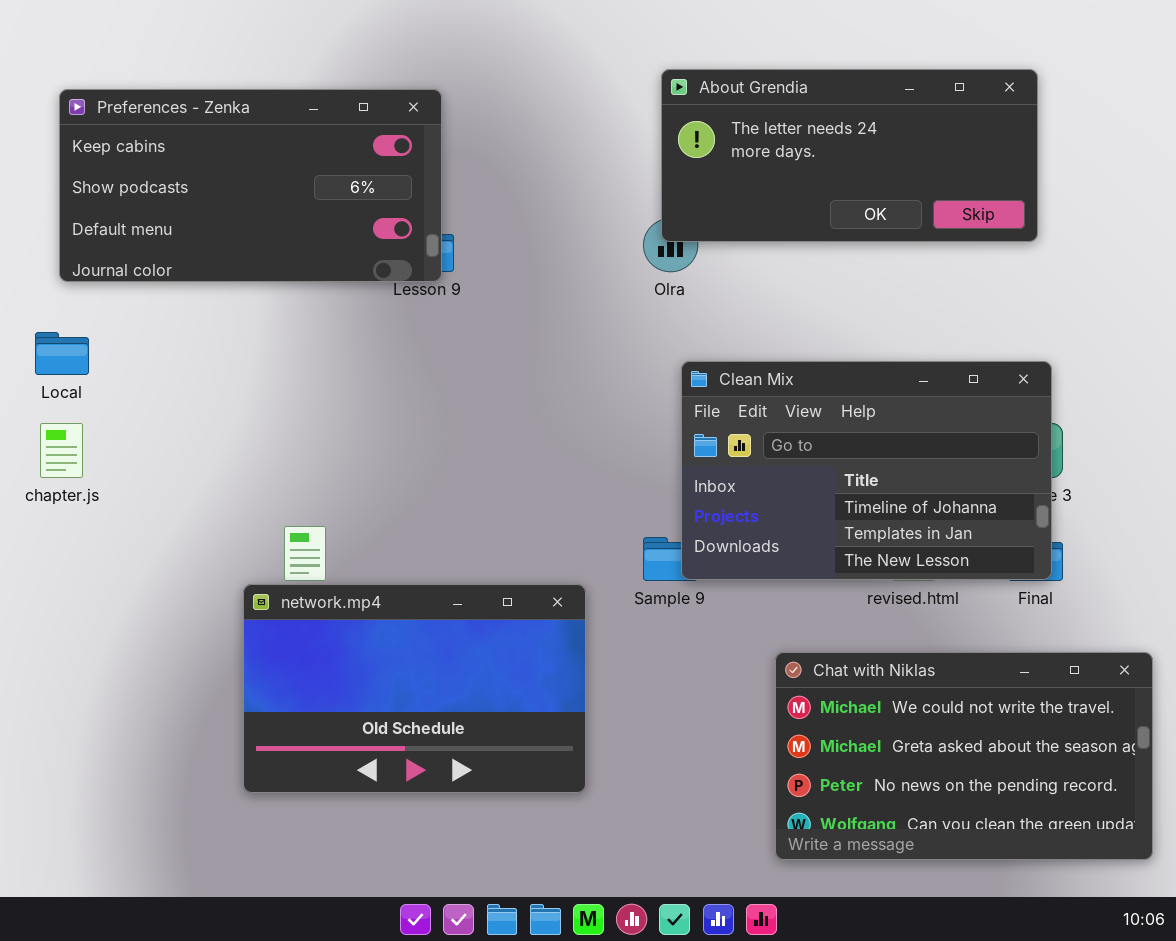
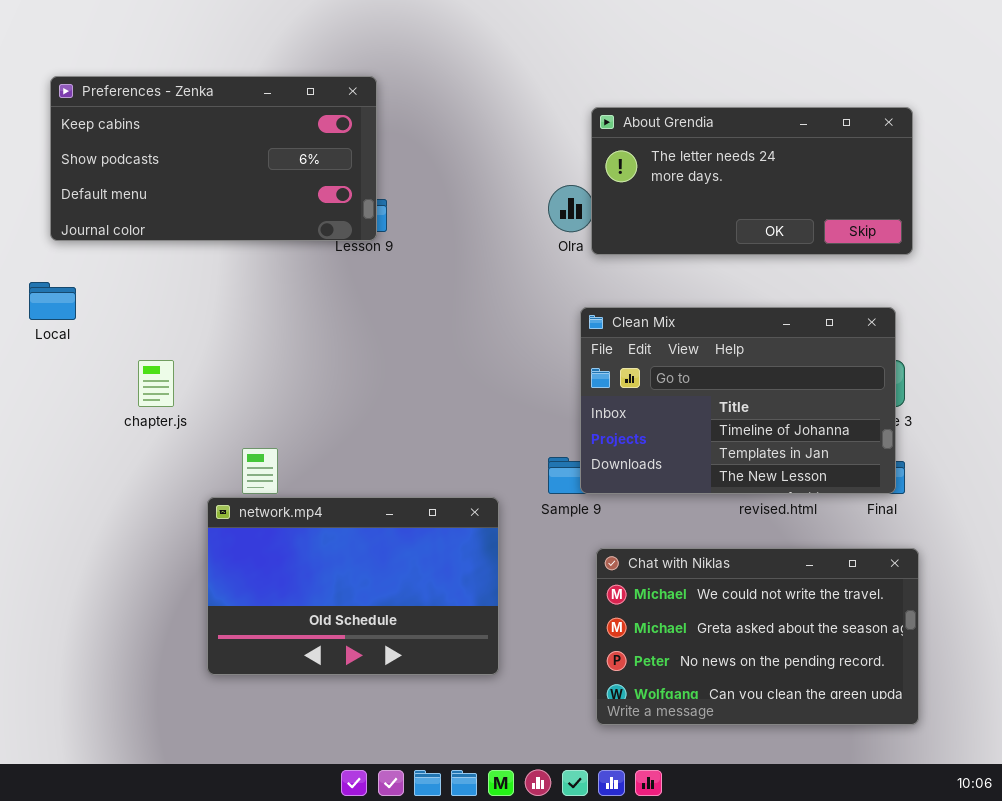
About Grendia: [661,69,1038,242] -> [591,107,913,255], moved
chapter.js: [40,423,83,478] -> [138,360,174,407], moved
Chat with Niklas: [775,652,1153,860] -> [596,548,919,725], moved

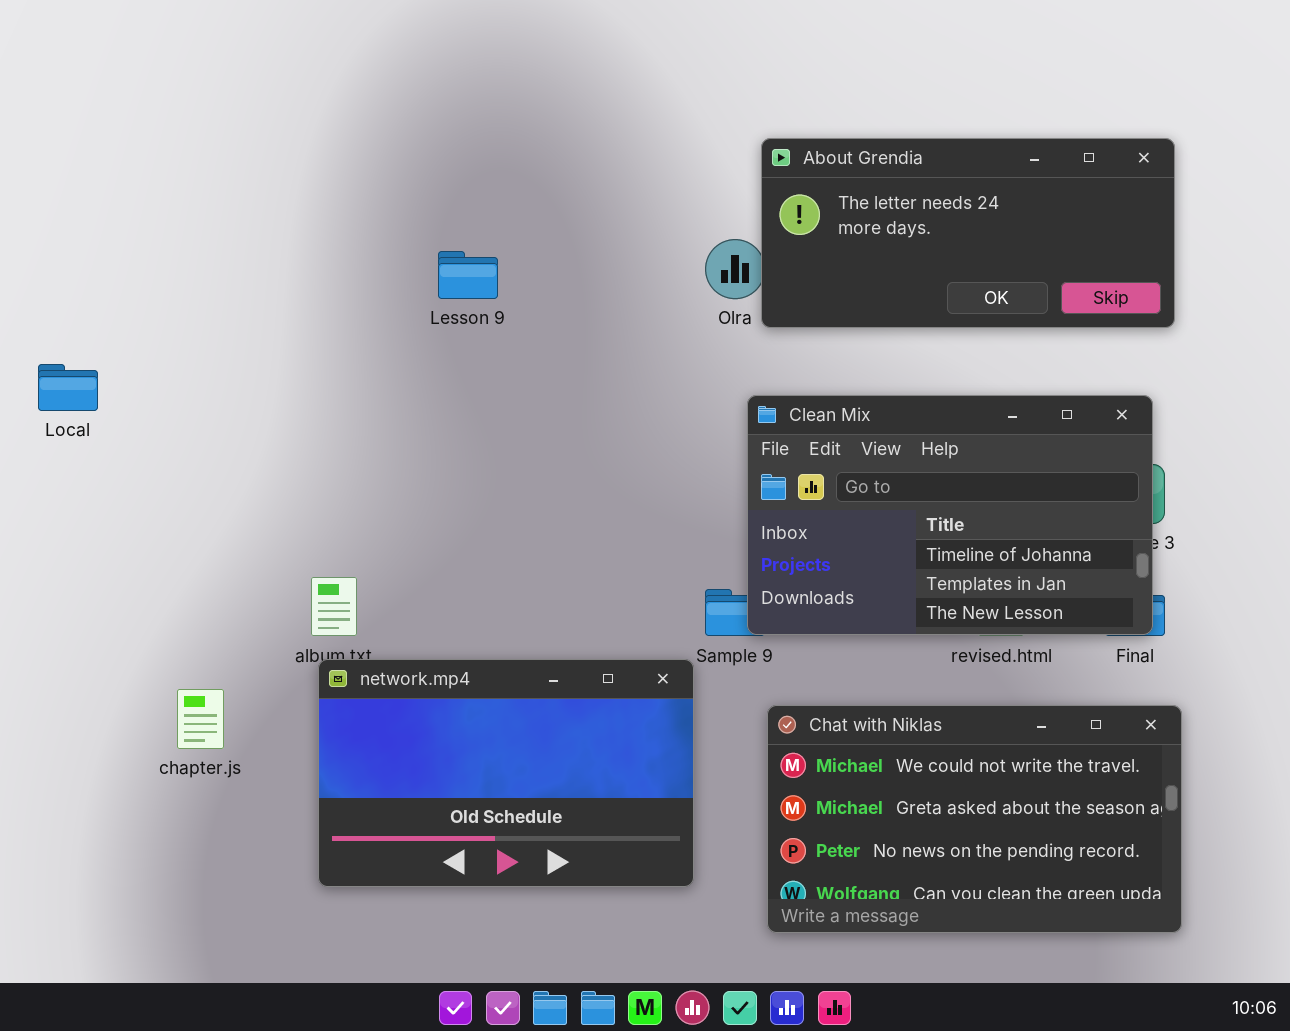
Preferences - Zenka: [50,76,377,241] -> none, closed
chapter.js: [138,360,174,407] -> [177,689,224,749], moved
network.mp4: [207,497,499,675] -> [318,659,694,887], moved

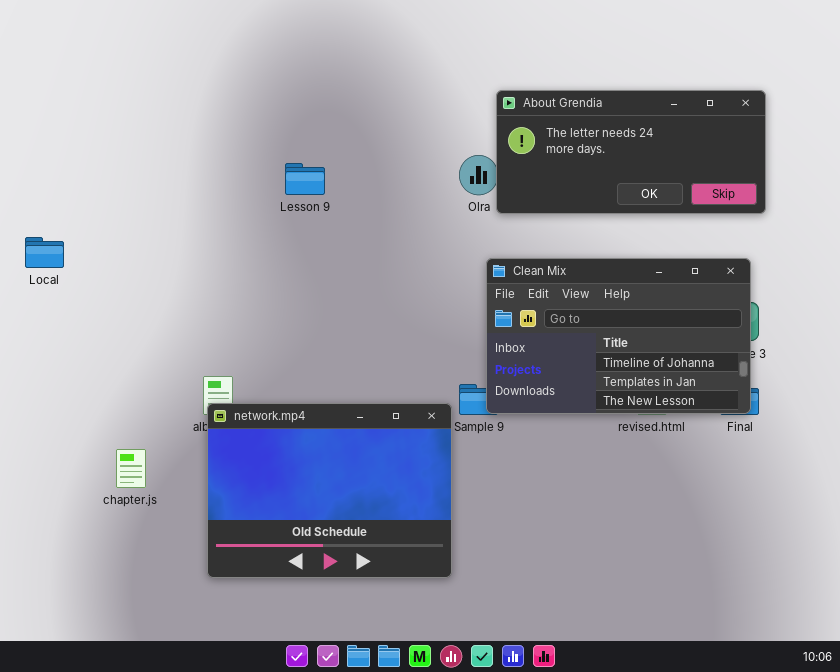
network.mp4: [318,659,694,887] -> [207,403,452,578], resized
Chat with Niklas: [767,705,1182,933] -> none, closed

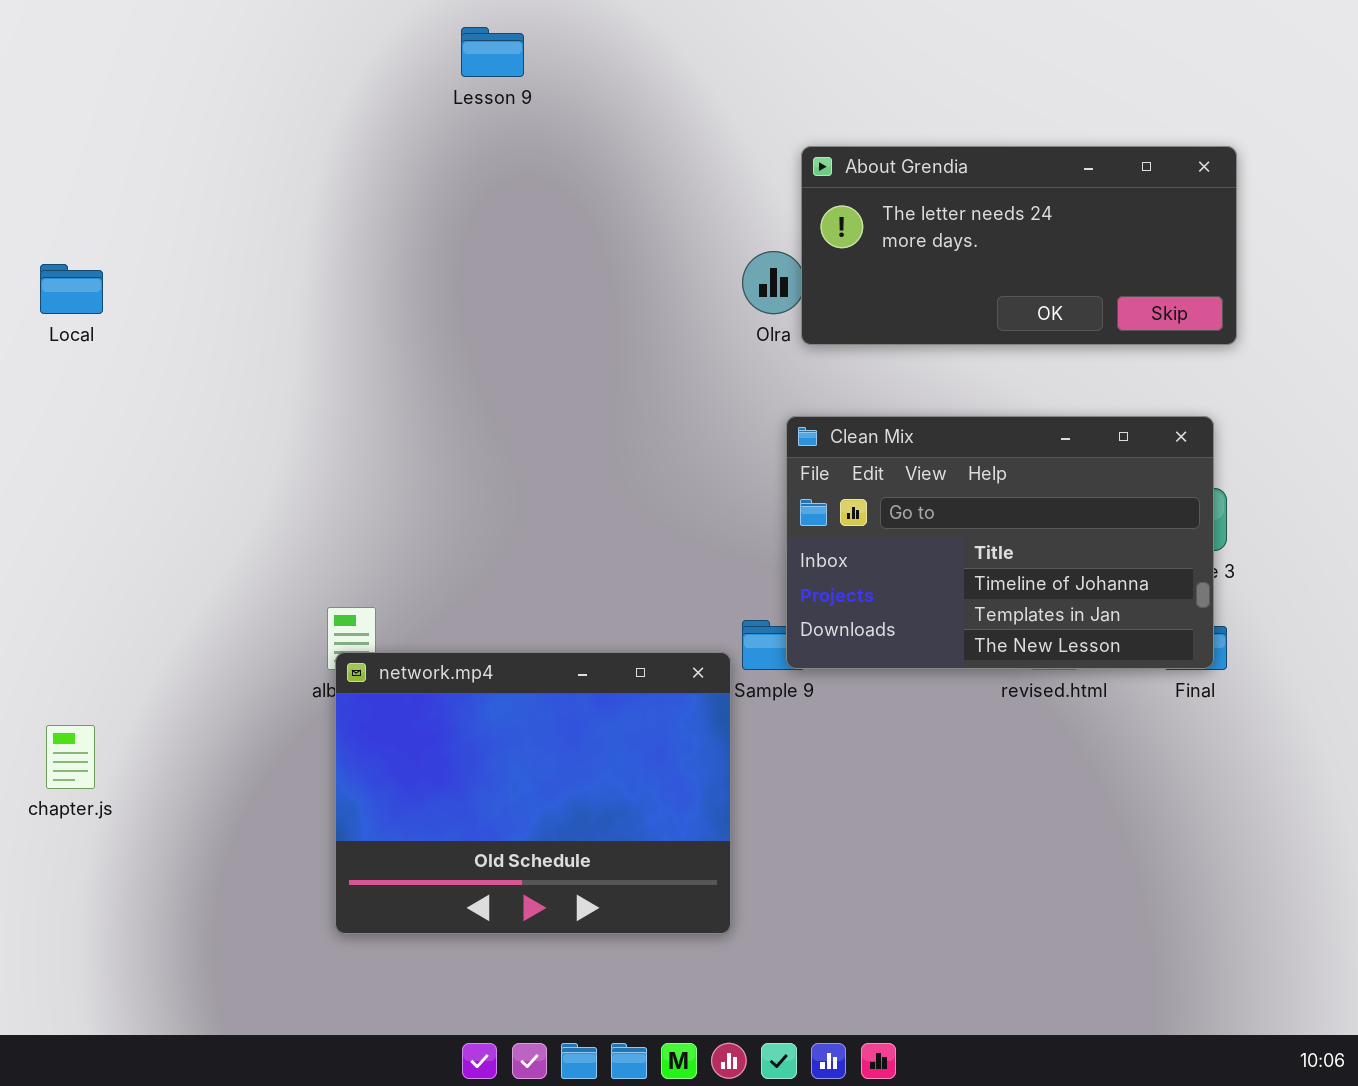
Lesson 9: [285,163,325,195] -> [461,27,524,77], moved
Local: [25,237,64,268] -> [40,264,103,314], moved
chapter.js: [116,449,146,488] -> [46,725,95,789], moved

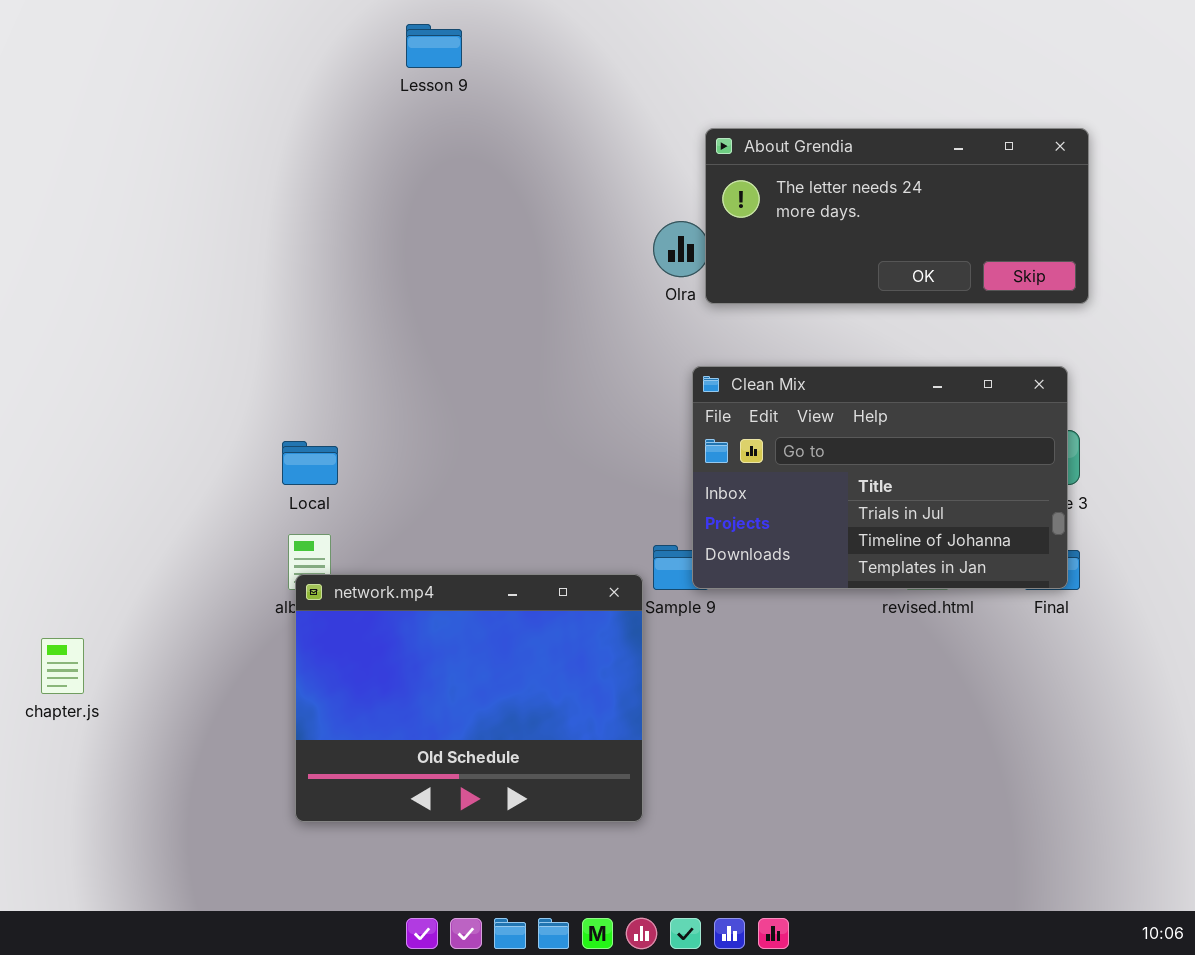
Local: [40,264,103,314] -> [282,441,338,485], moved
Clean Mix: [786,416,1214,669] -> [692,366,1068,589], scrolled up 1 row

